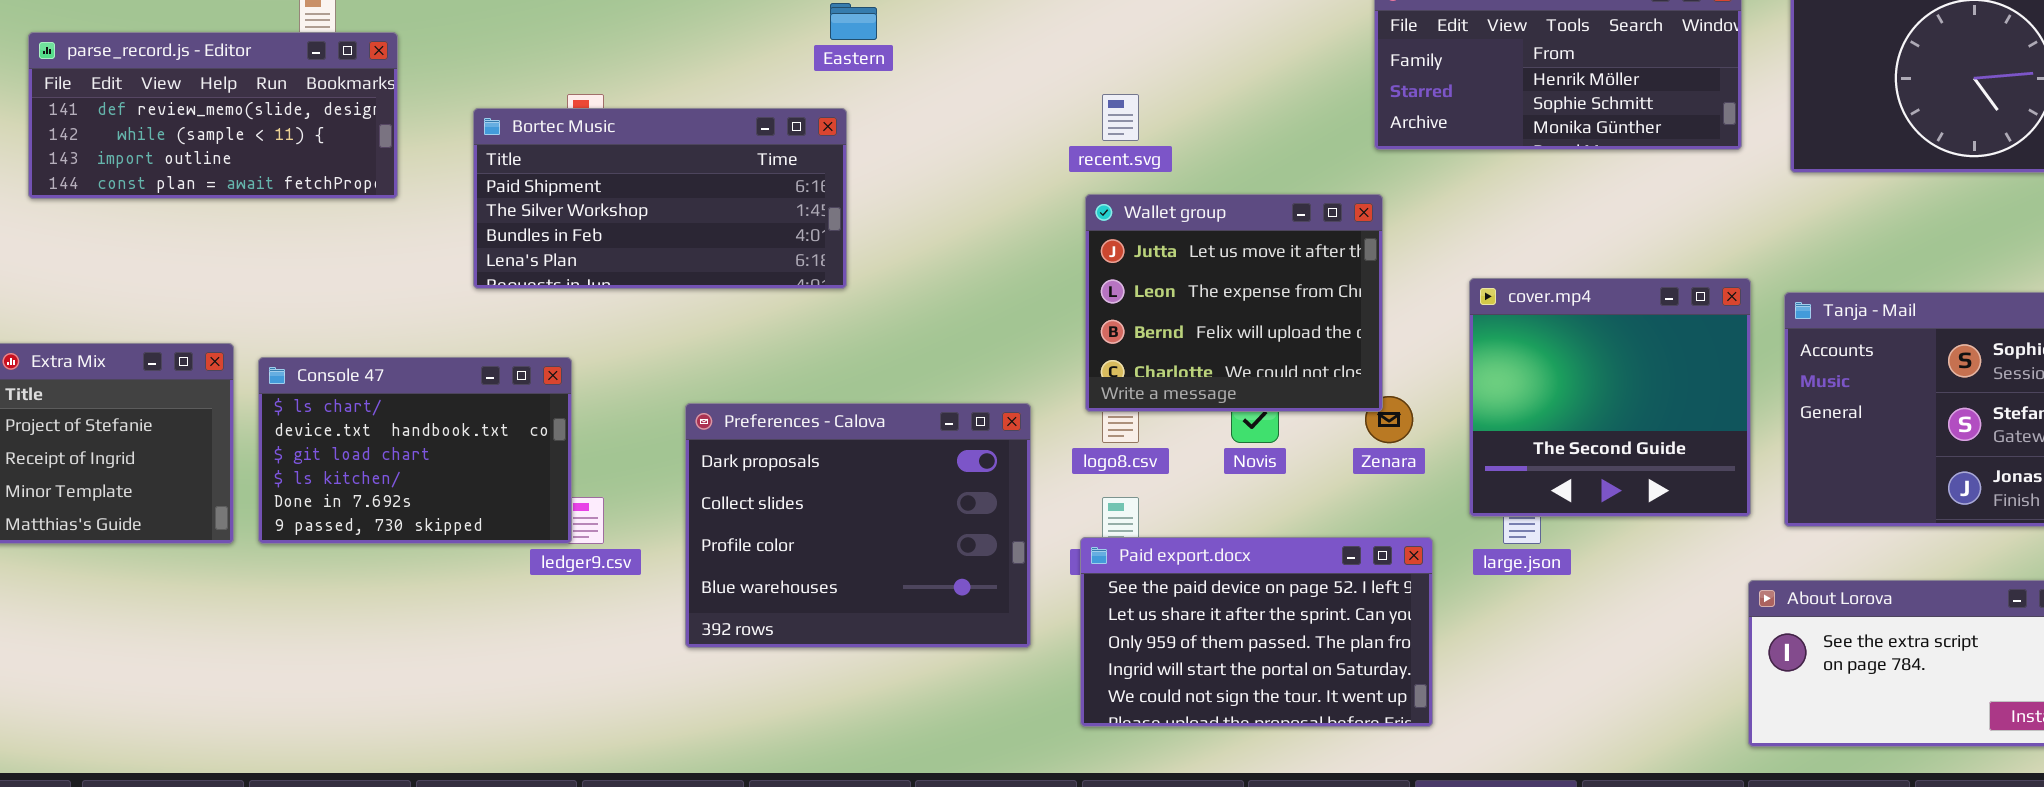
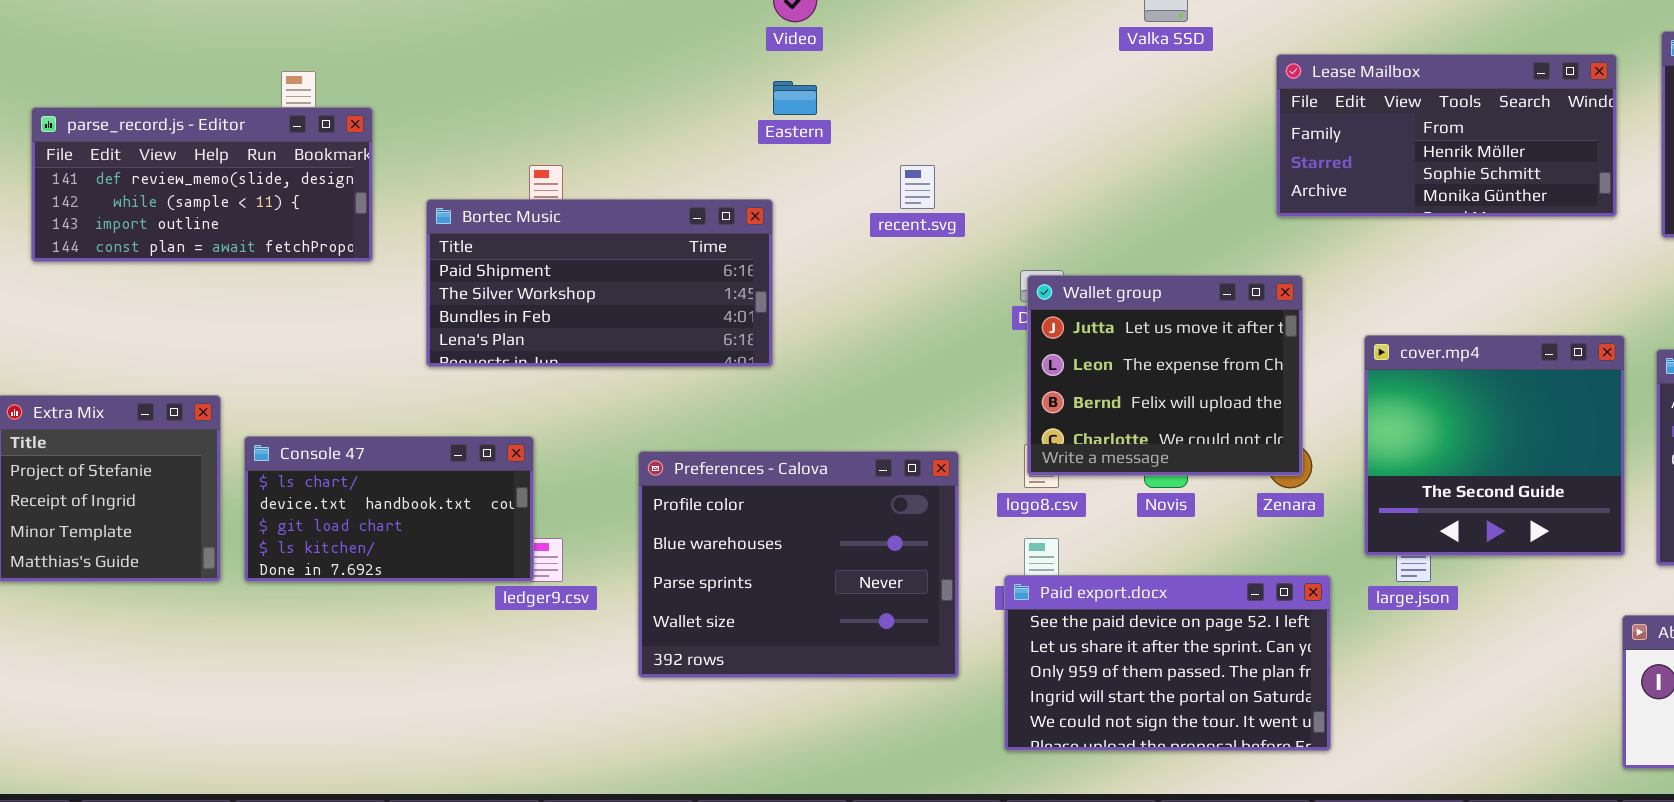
recent.svg: [1102,94,1139,141] -> [900,165,935,209], moved
Bortec Music: [473,108,847,289] -> [426,199,773,367], moved
Wallet group: [1085,194,1383,412] -> [1027,275,1303,476], moved
Console 47: [258,357,572,544] -> [244,436,534,582], resized
Preferences - Calova: [685,403,1031,648] -> [638,451,959,678], scrolled down 2 rows

